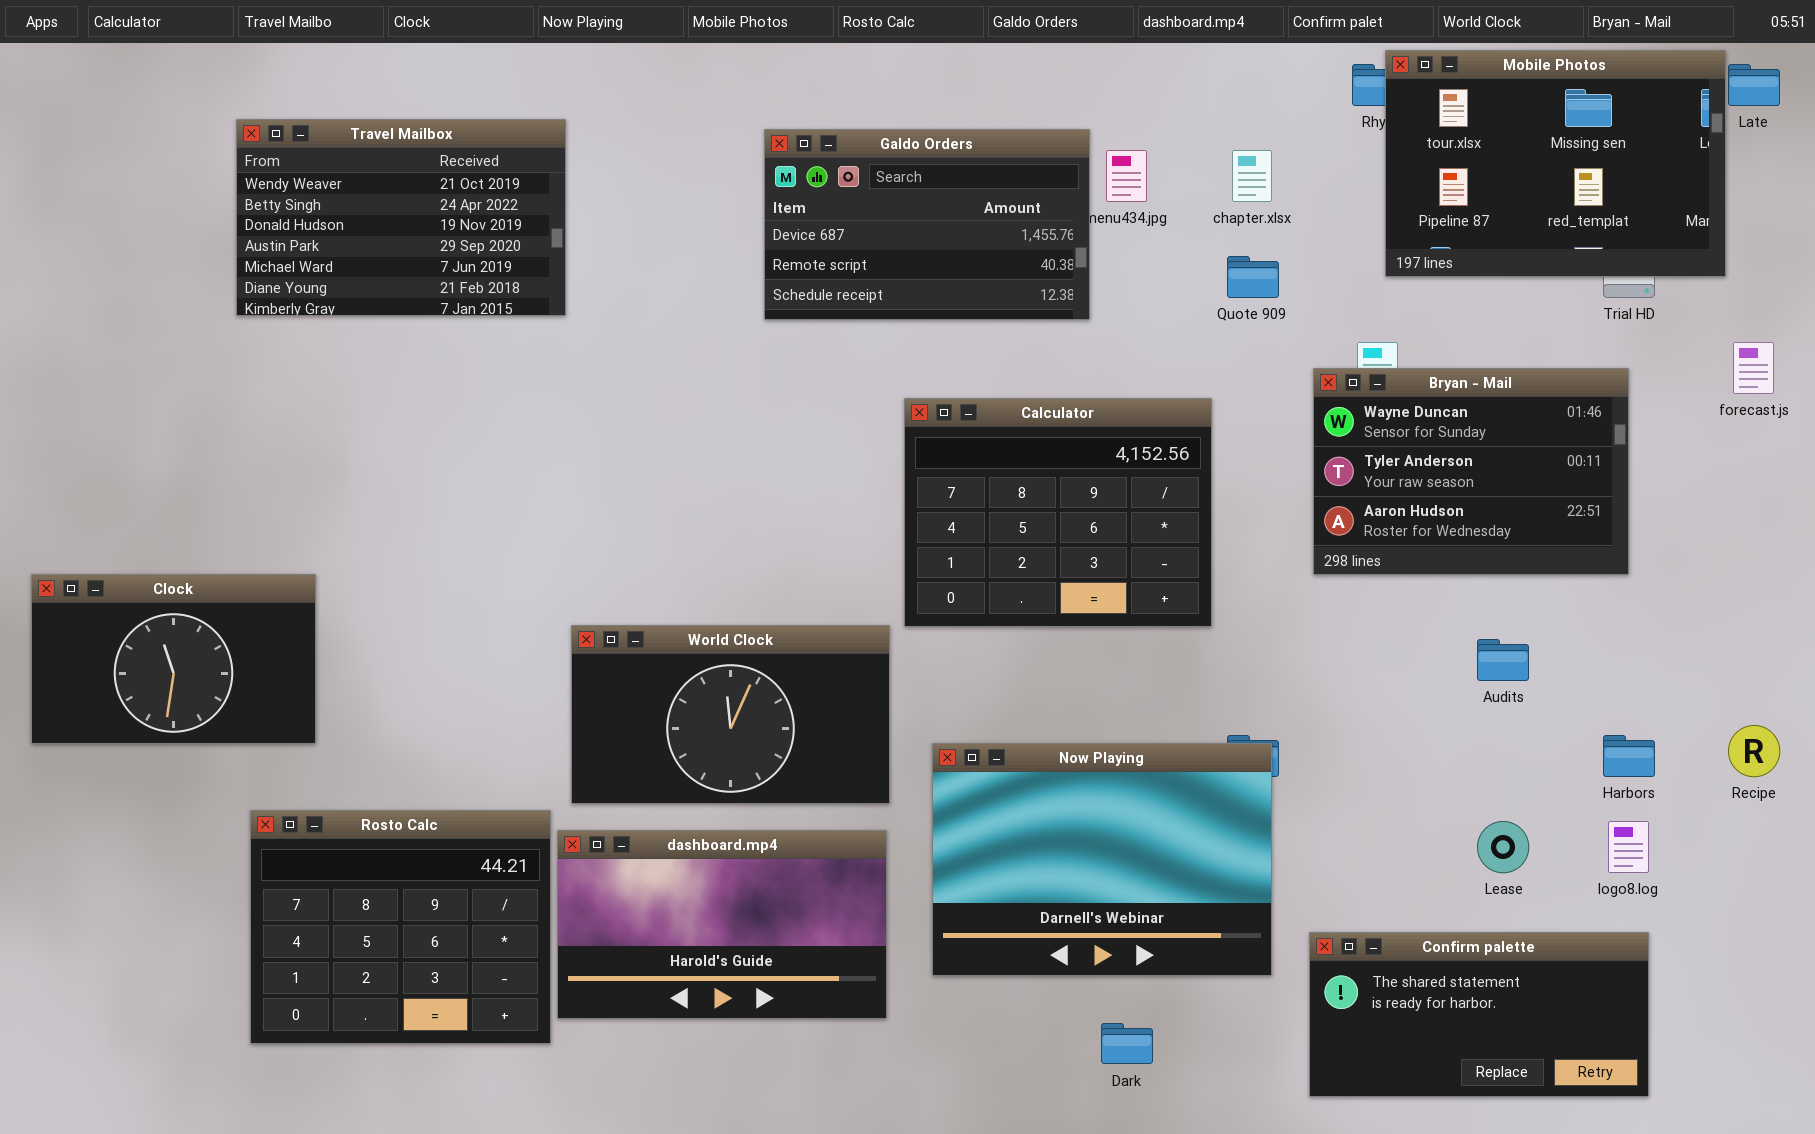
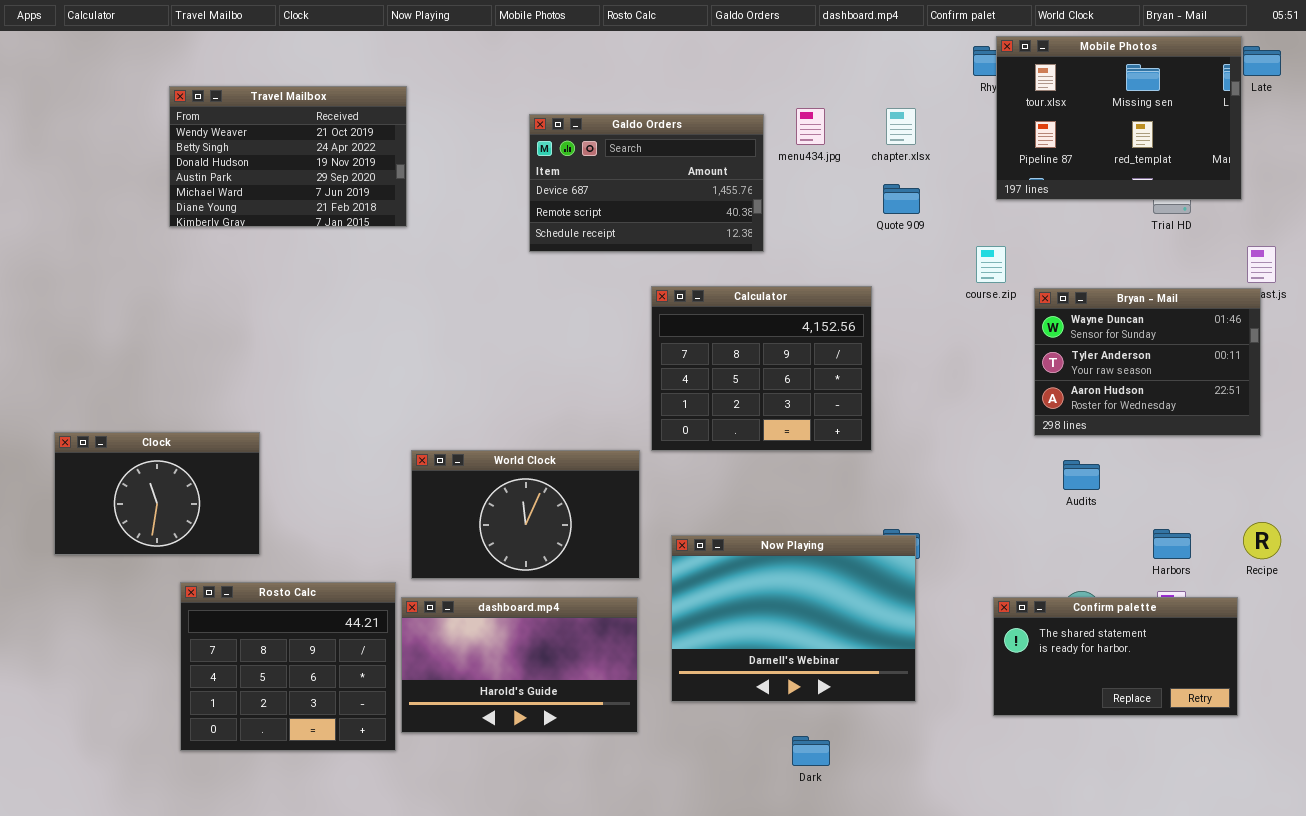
Galdo Orders: [764,129,1090,320] -> [529,114,764,252], moved
Bryan - Mail: [1313,368,1629,575] -> [1034,288,1261,436], moved
Clock: [31,574,316,744] -> [54,432,260,555], moved
Confirm palette: [1309,932,1649,1097] -> [993,597,1238,716], moved

